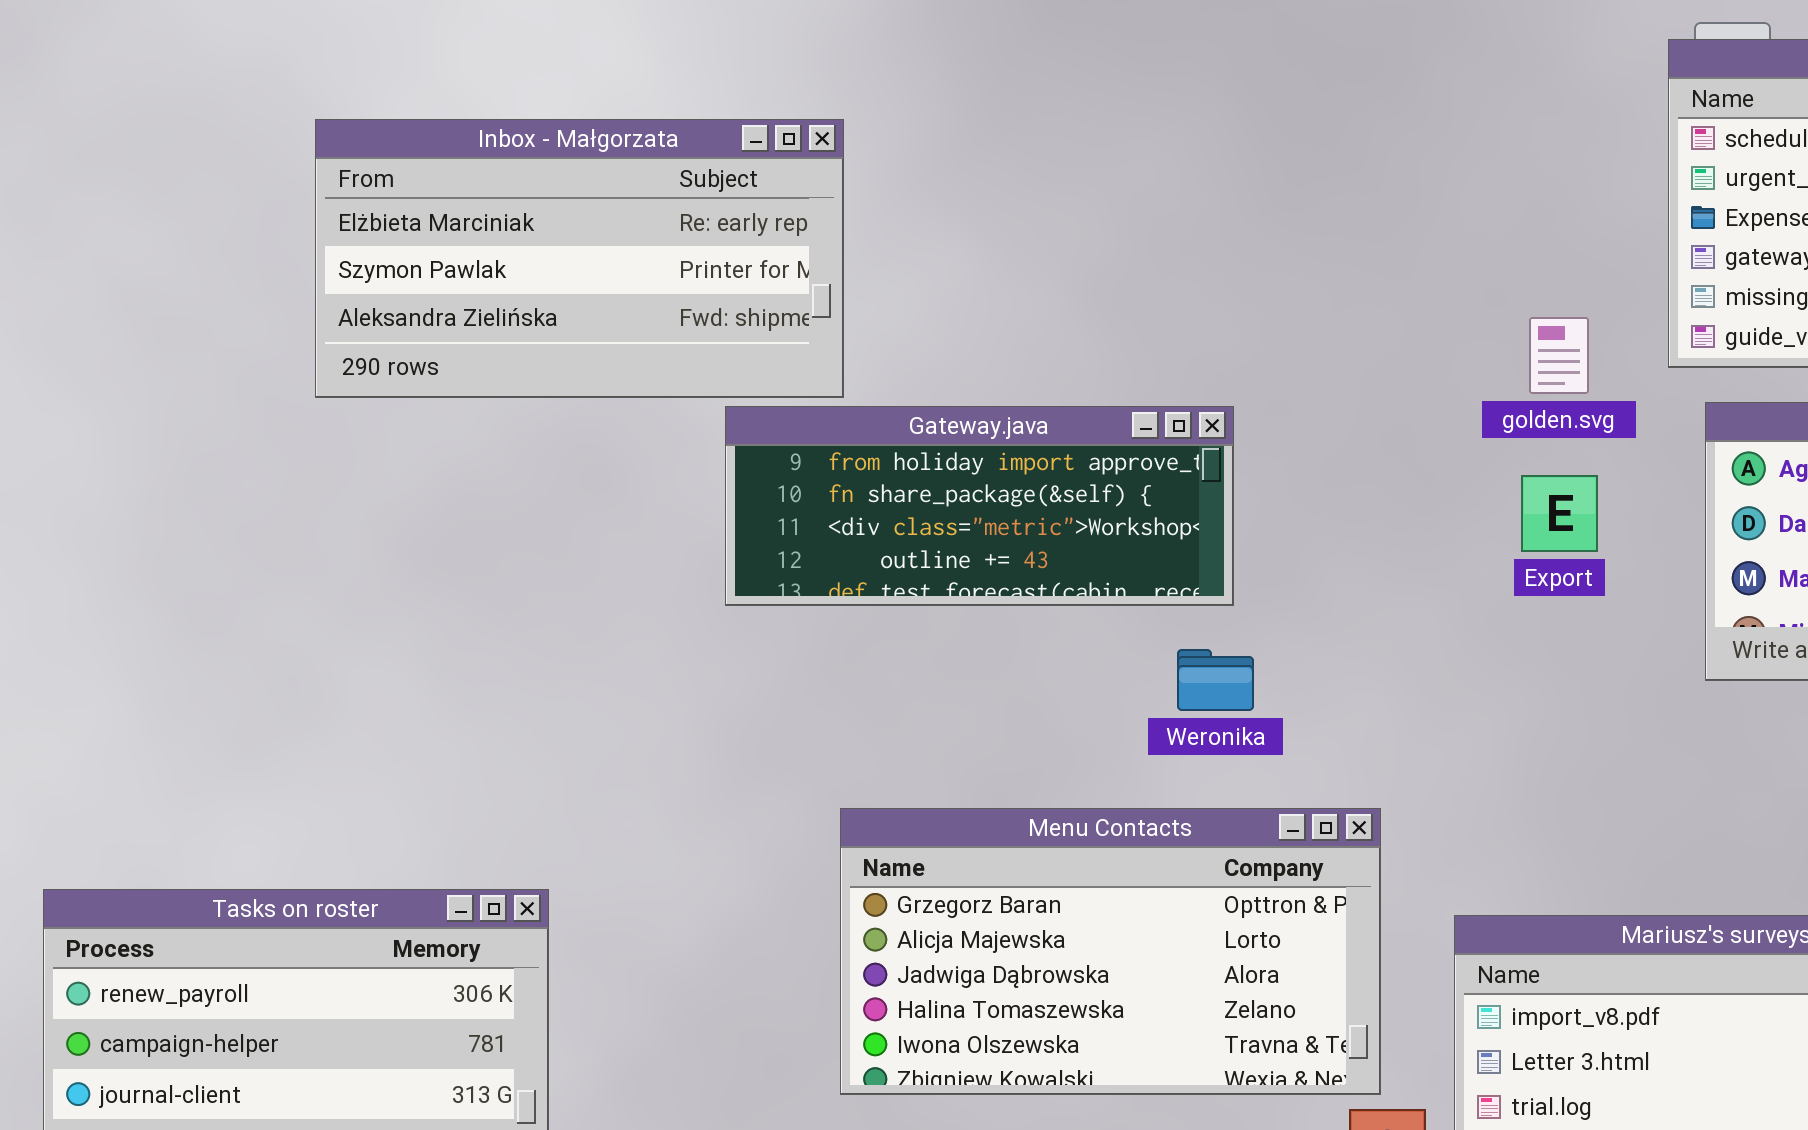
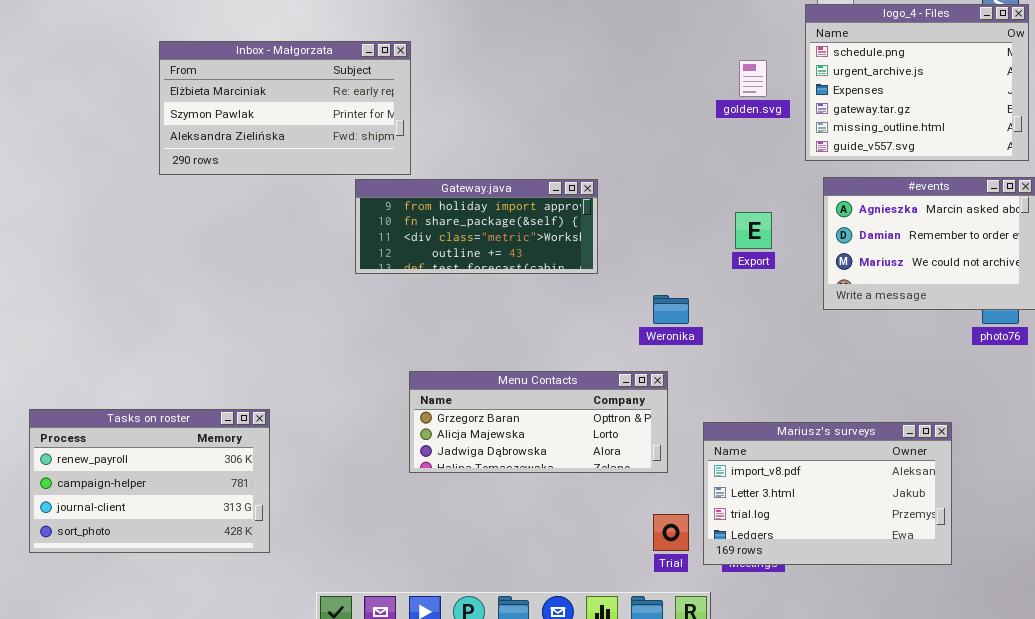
golden.svg: [1529,317,1589,394] -> [739,60,767,97], moved
Weronika: [1177,649,1254,711] -> [653,295,689,324], moved
Menu Contacts: [840,808,1381,1095] -> [409,371,668,473], resized

